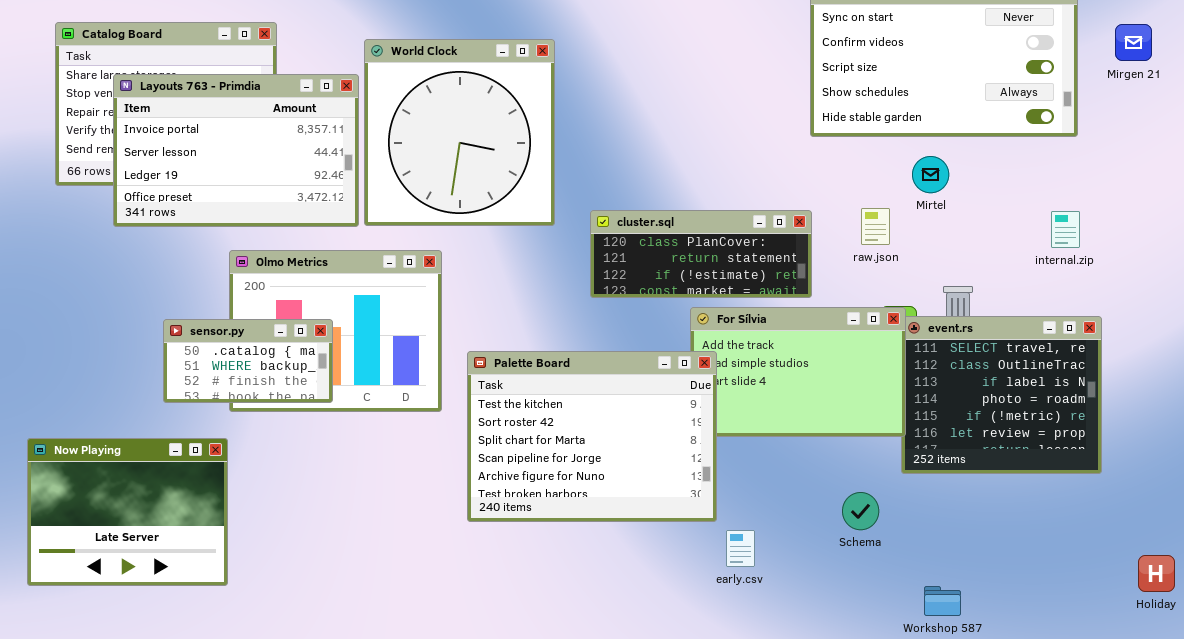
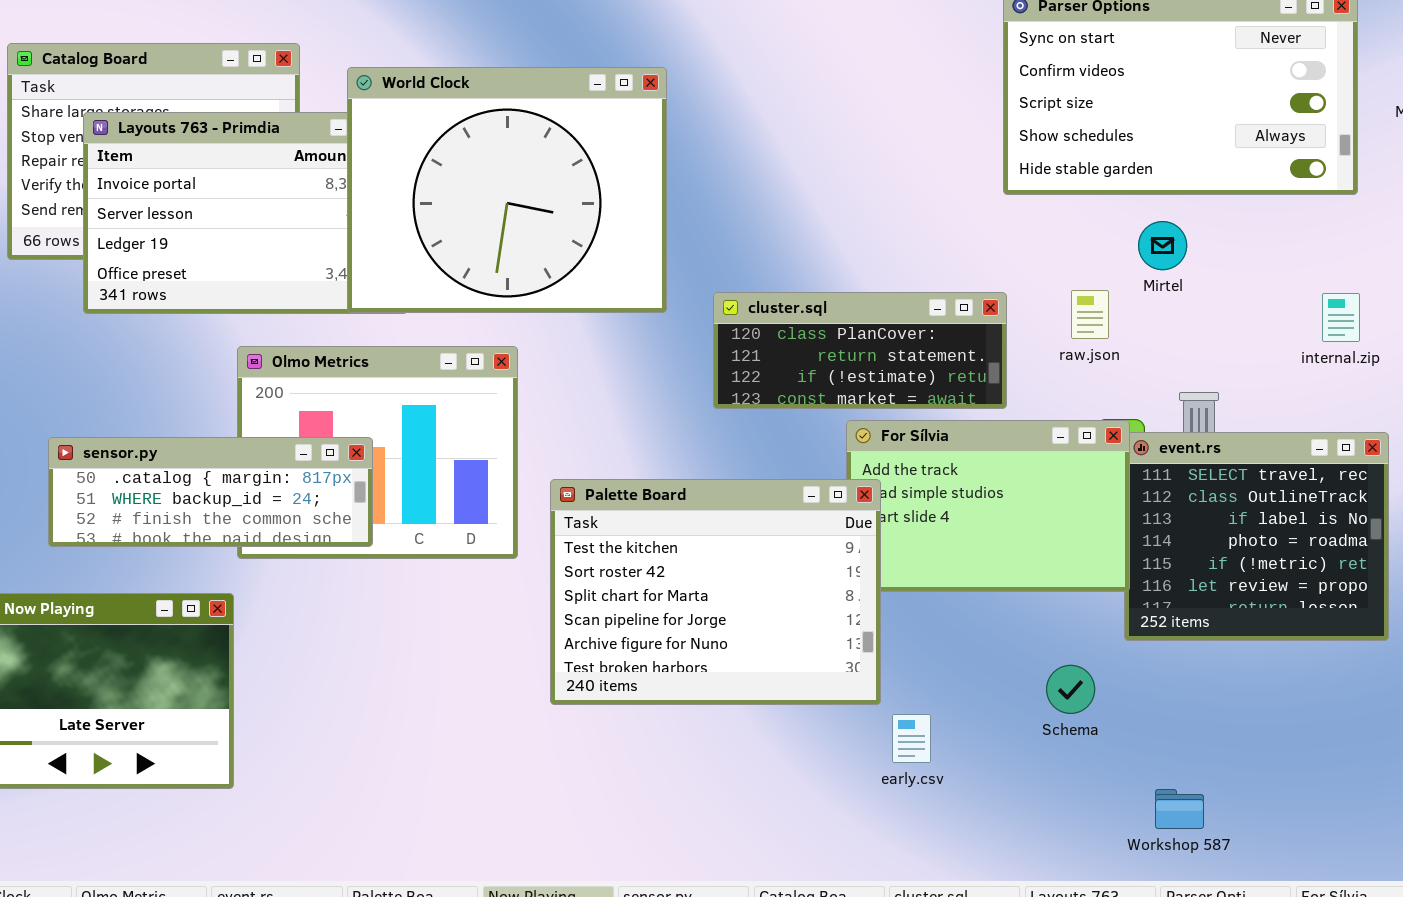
World Clock: [364,39,555,226] -> [347,67,667,313], resized
sensor.py: [163,319,333,403] -> [48,437,373,547], resized

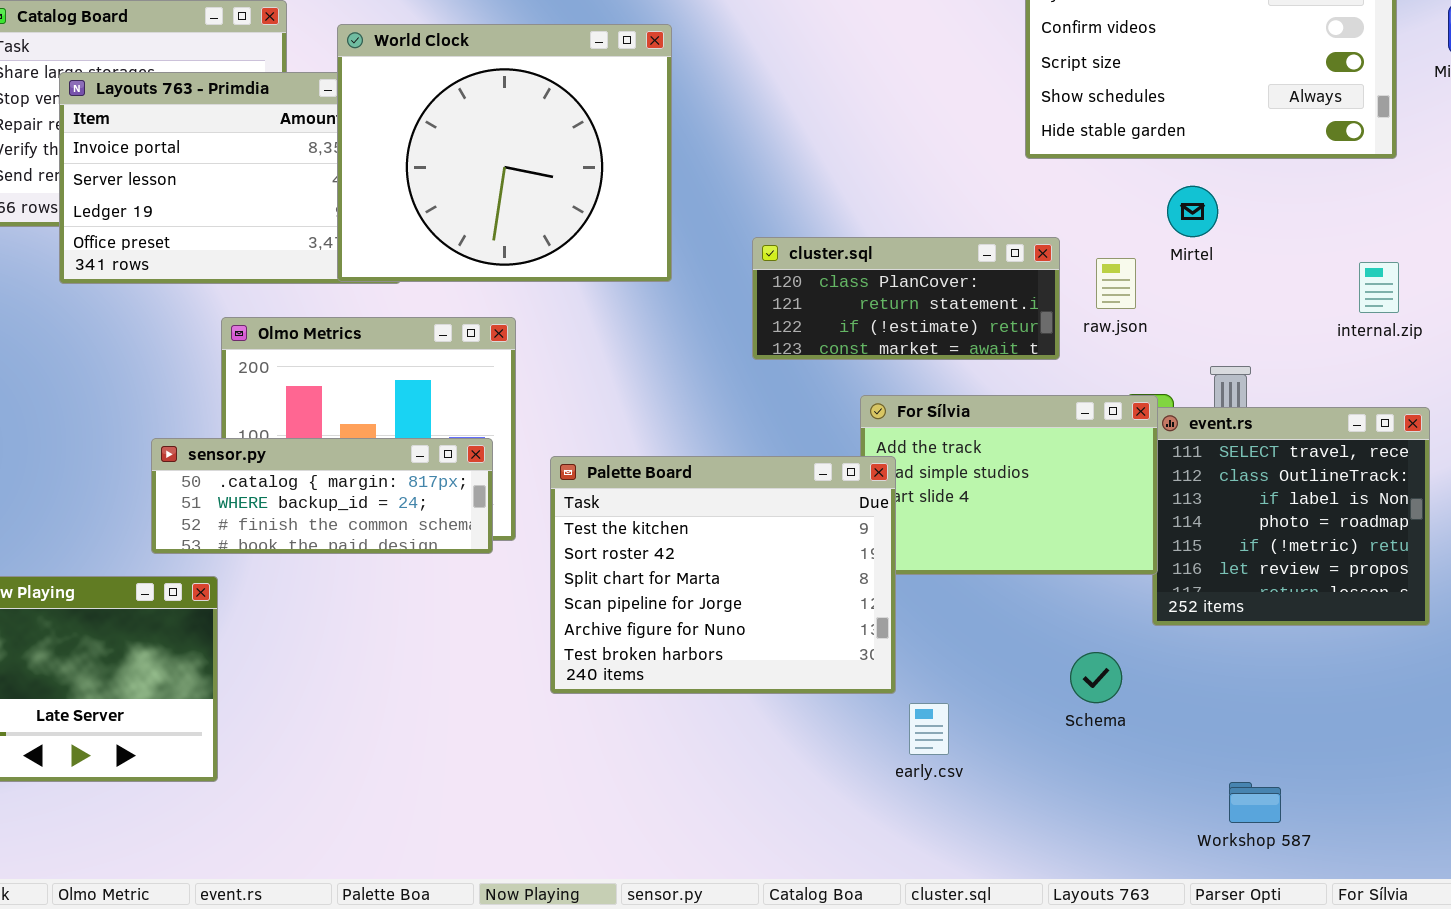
cluster.sql: [713,292,1007,409] -> [752,237,1060,360], moved
sensor.py: [48,437,373,547] -> [151,438,493,554], moved
Workshop 587: [1155,789,1204,829] -> [1229,782,1281,823], moved

